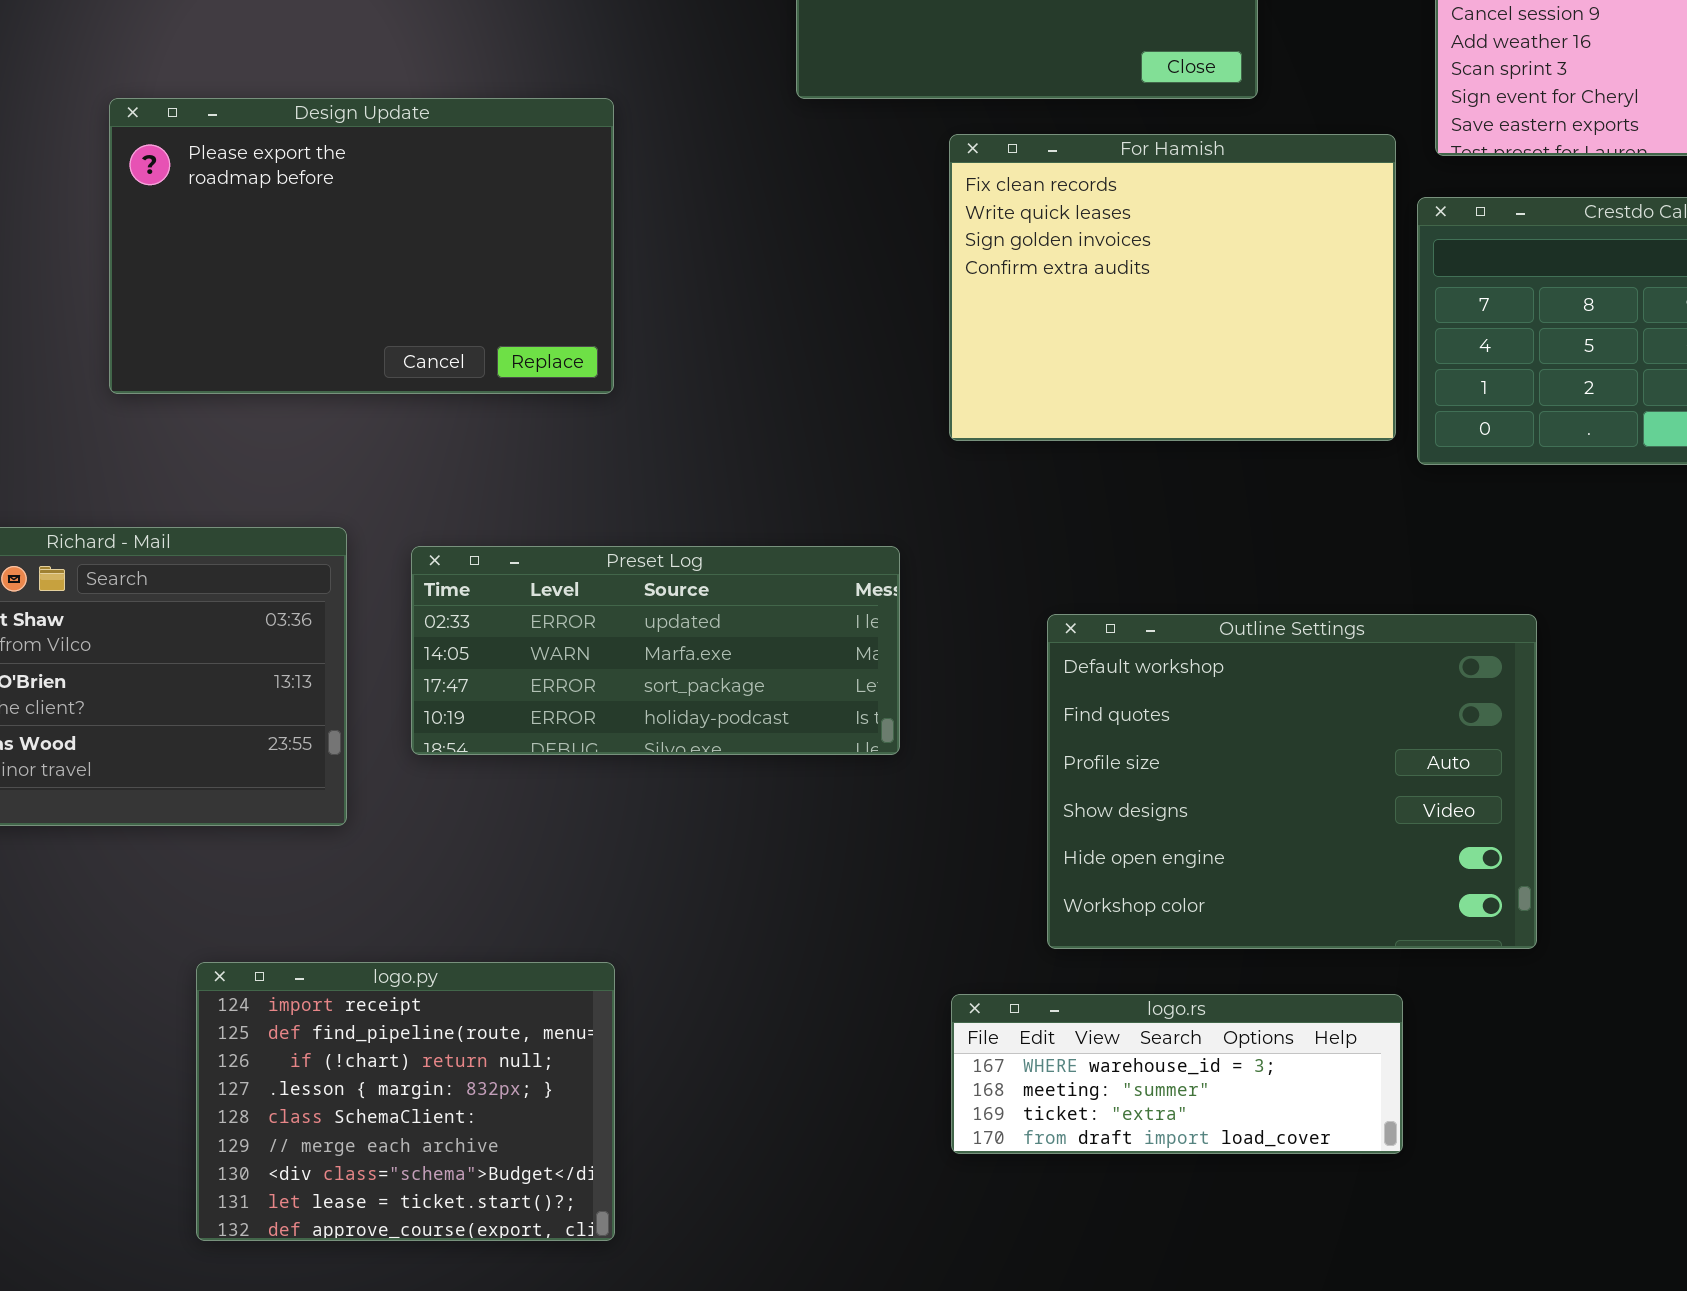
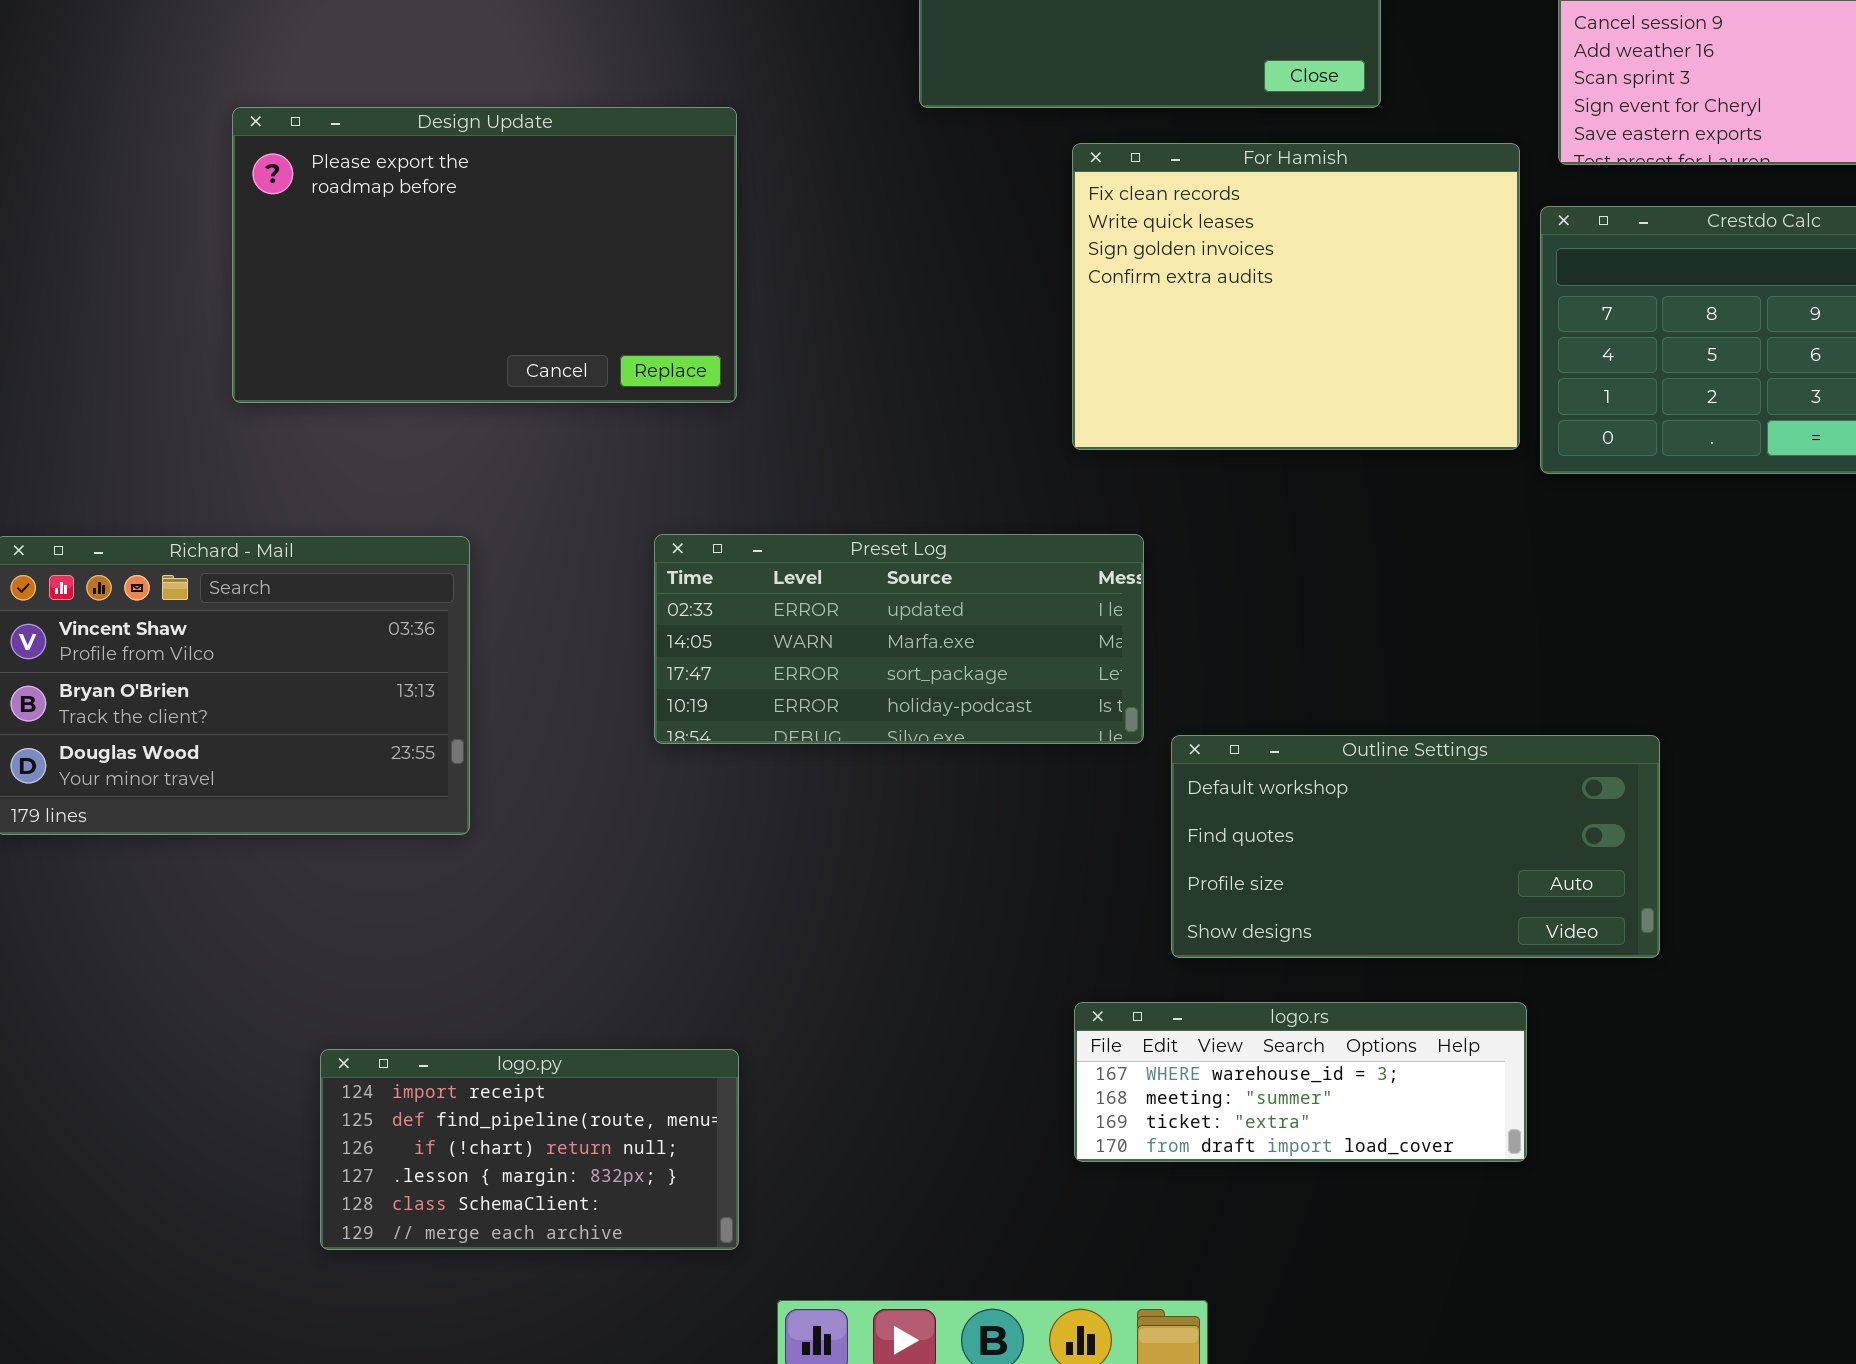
Preset Log: [411,546,900,755] -> [654,534,1144,744], moved
Outline Settings: [1047,614,1537,949] -> [1171,735,1660,958], resized
logo.py: [196,962,615,1241] -> [320,1049,739,1250], resized

